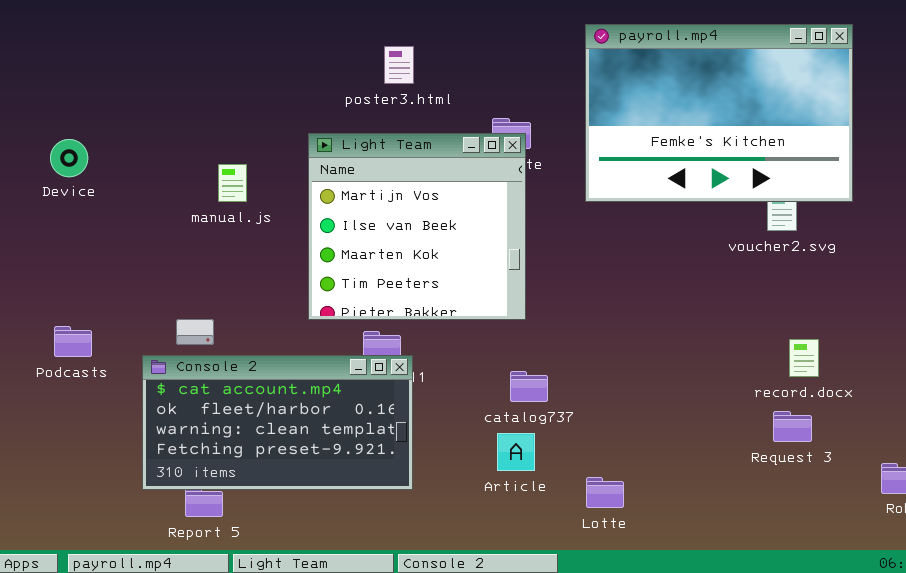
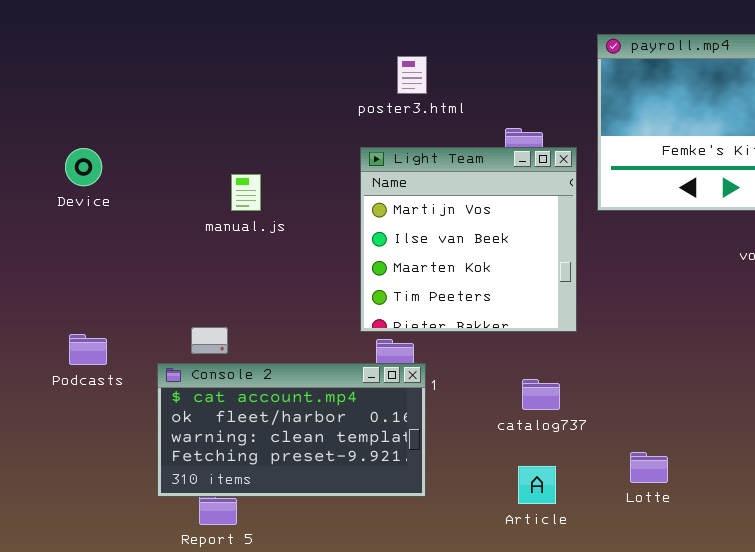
Light Team: [308,133,526,320] -> [360,147,577,332], moved
Article: [497,433,535,471] -> [518,466,556,504], moved
Lotte: [586,477,624,508] -> [630,452,668,483], moved

